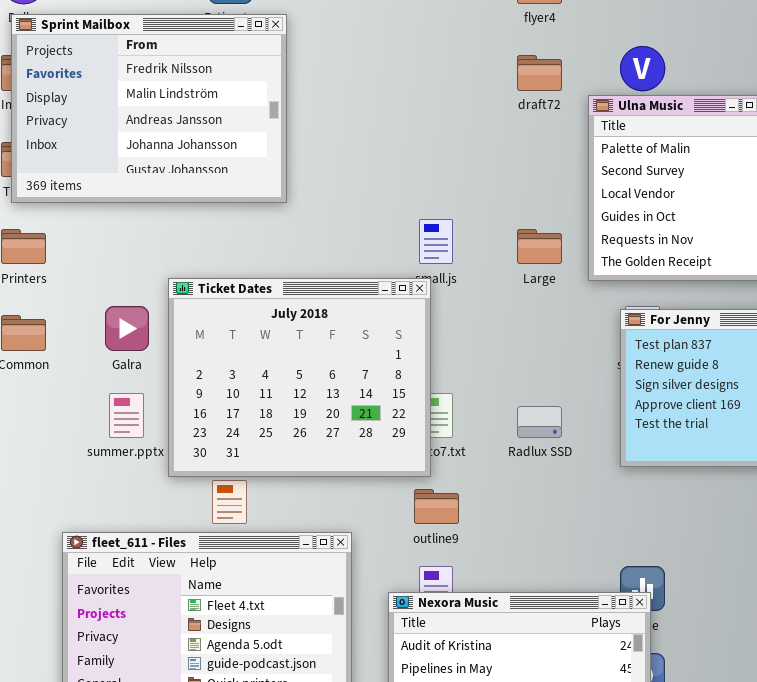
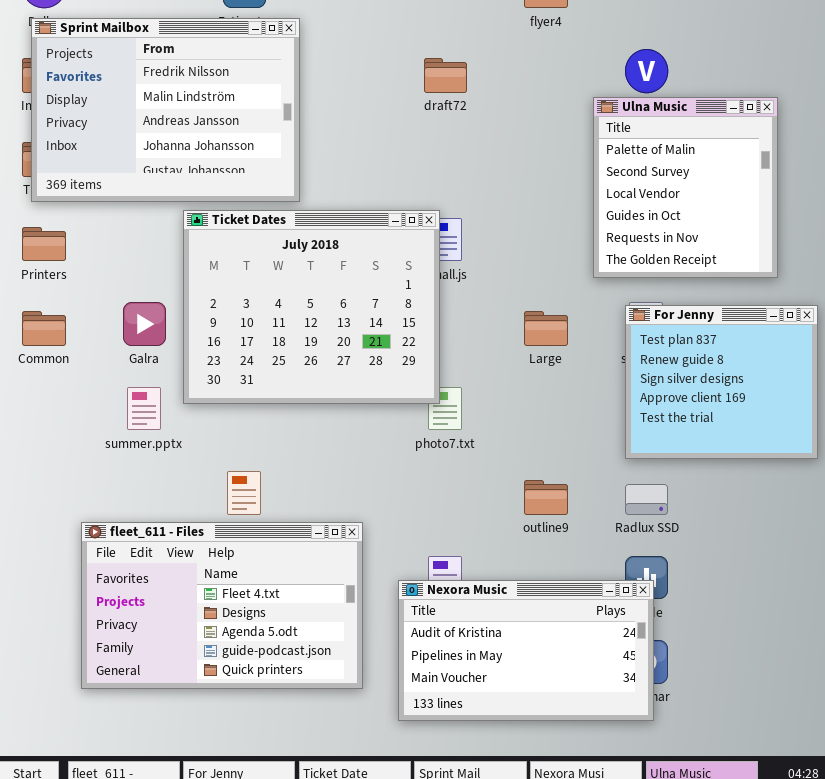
draft72: [517,55,562,91] -> [424,58,467,93], moved
Large: [517,229,562,264] -> [524,311,568,346], moved
Ticket Dates: [168,278,431,477] -> [183,210,440,404], moved
Radlux SSD: [517,406,562,438] -> [625,484,668,515], moved
outline9: [414,489,459,524] -> [524,480,568,515], moved

